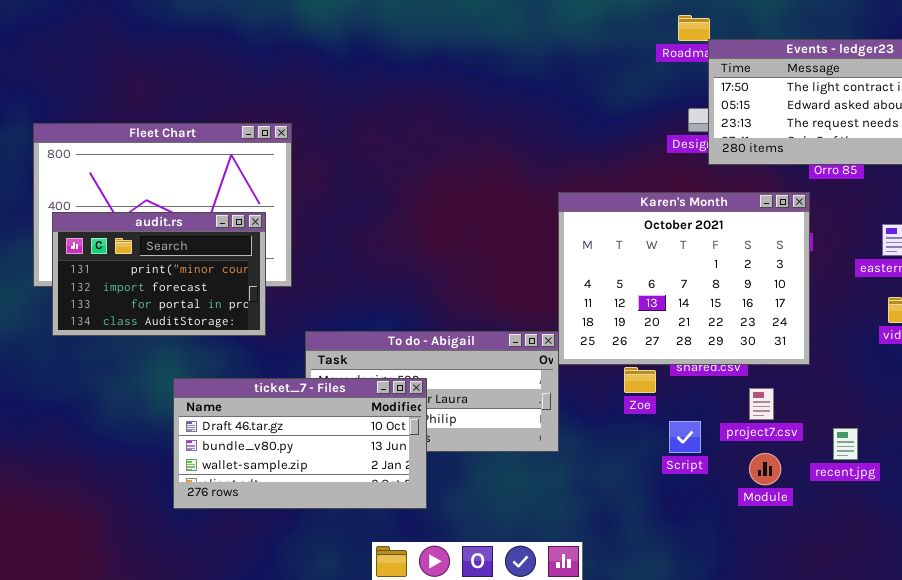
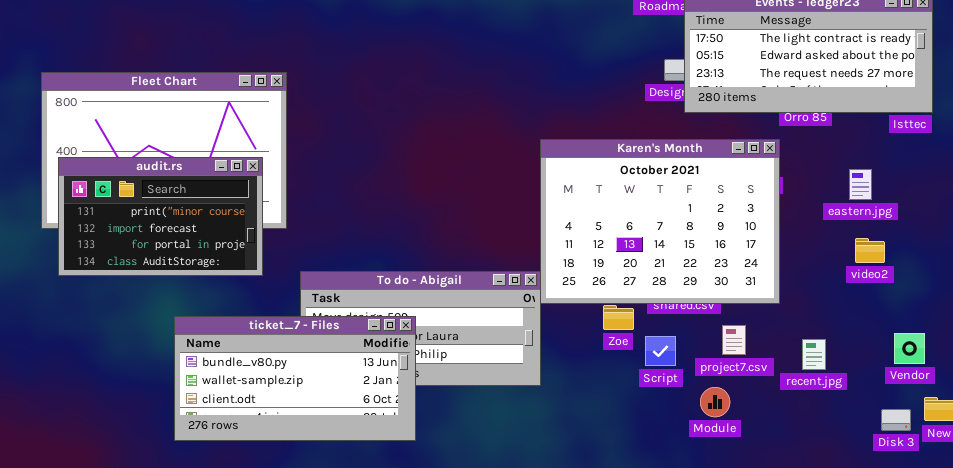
ticket_7 - Files: [173,378,427,509] -> [174,316,416,441], scrolled down 1 row
Script: [669,421,701,453] -> [645,336,676,366], moved
recent.jpg: [833,428,858,460] -> [802,339,826,370], moved
Module: [749,453,781,485] -> [700,387,730,417], moved

